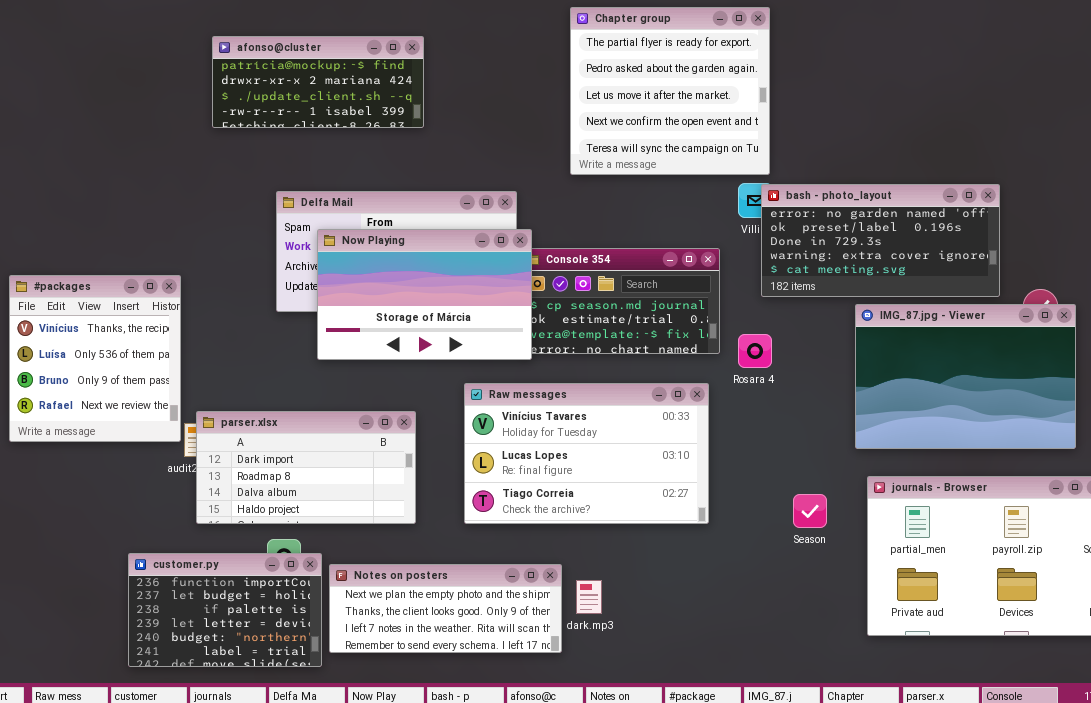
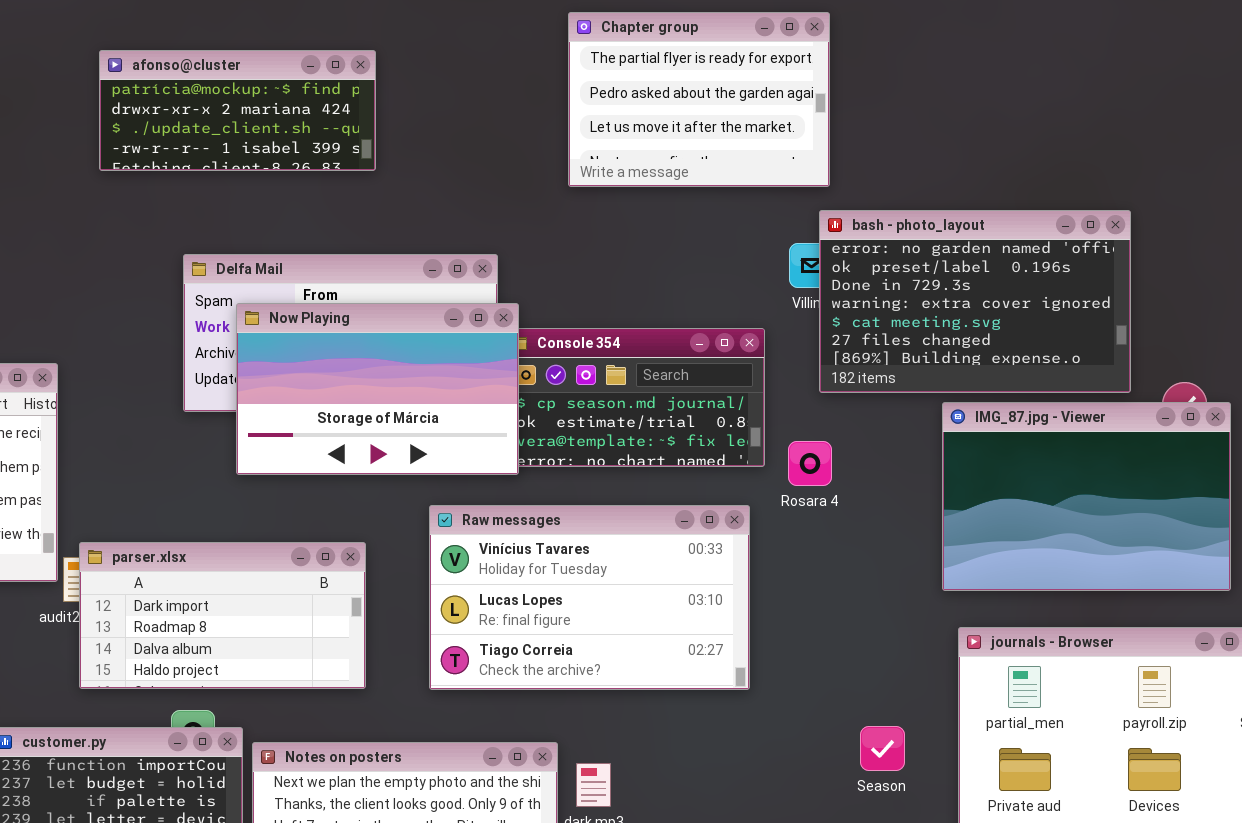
Chapter group: [570,7,770,175] -> [568,12,830,187], resized
bash - photo_layout: [761,184,1000,297] -> [819,210,1131,393], resized
Season: [793,494,827,528] -> [860,726,905,771], moved

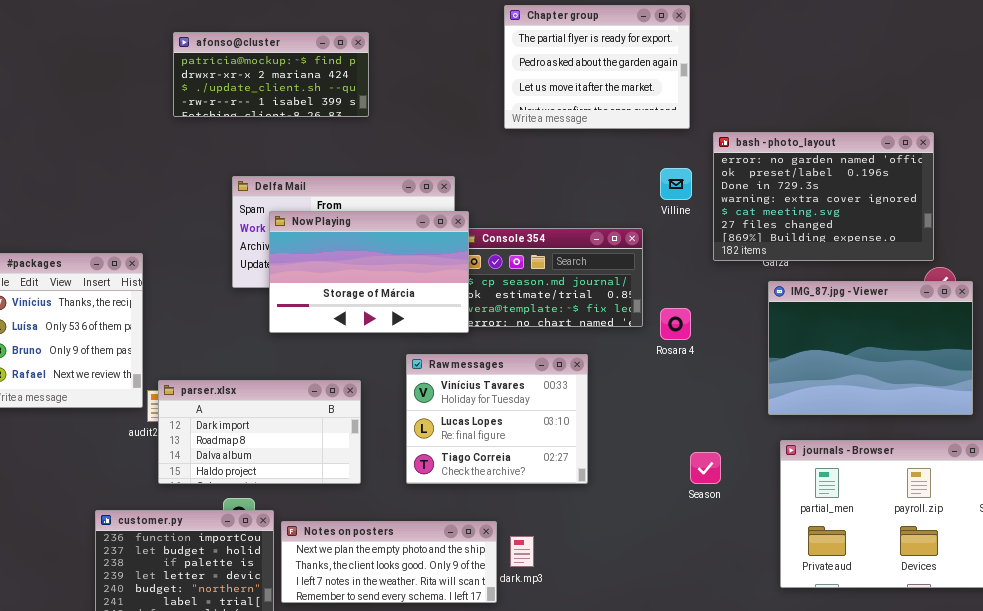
bash - photo_layout: [819,210,1131,393] -> [713,132,934,261], moved
Raw messages: [429,505,750,690] -> [406,354,588,484], resized
Season: [860,726,905,771] -> [690,452,721,484], moved

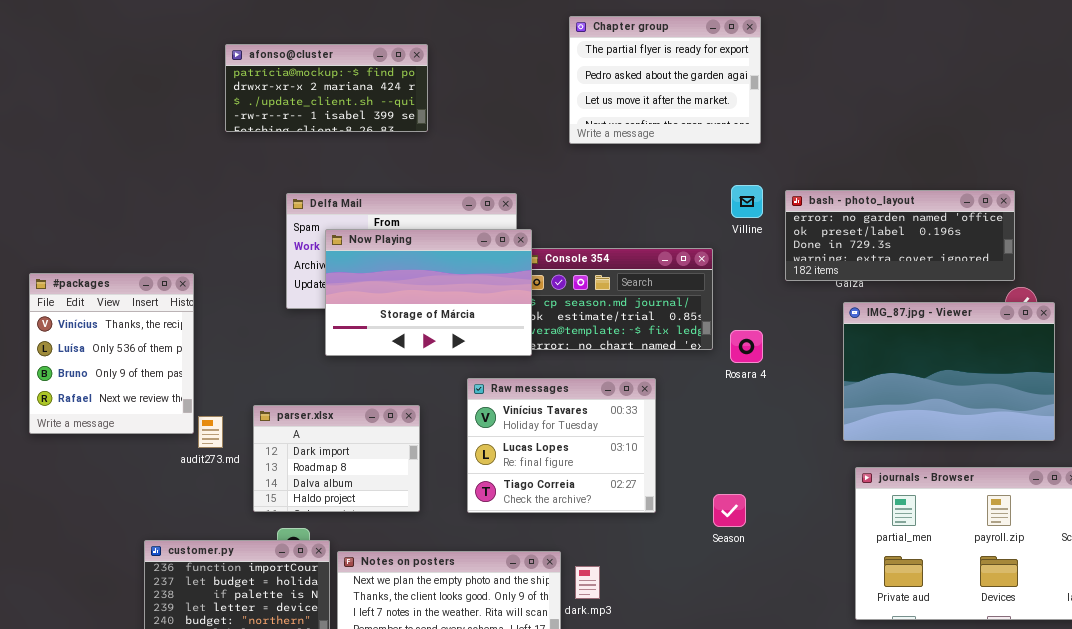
bash - photo_layout: [713,132,934,261] -> [785,190,1015,281], resized
parser.xlsx: [158,380,361,484] -> [253,405,420,512], resized
Season: [690,452,721,484] -> [713,494,746,527], moved

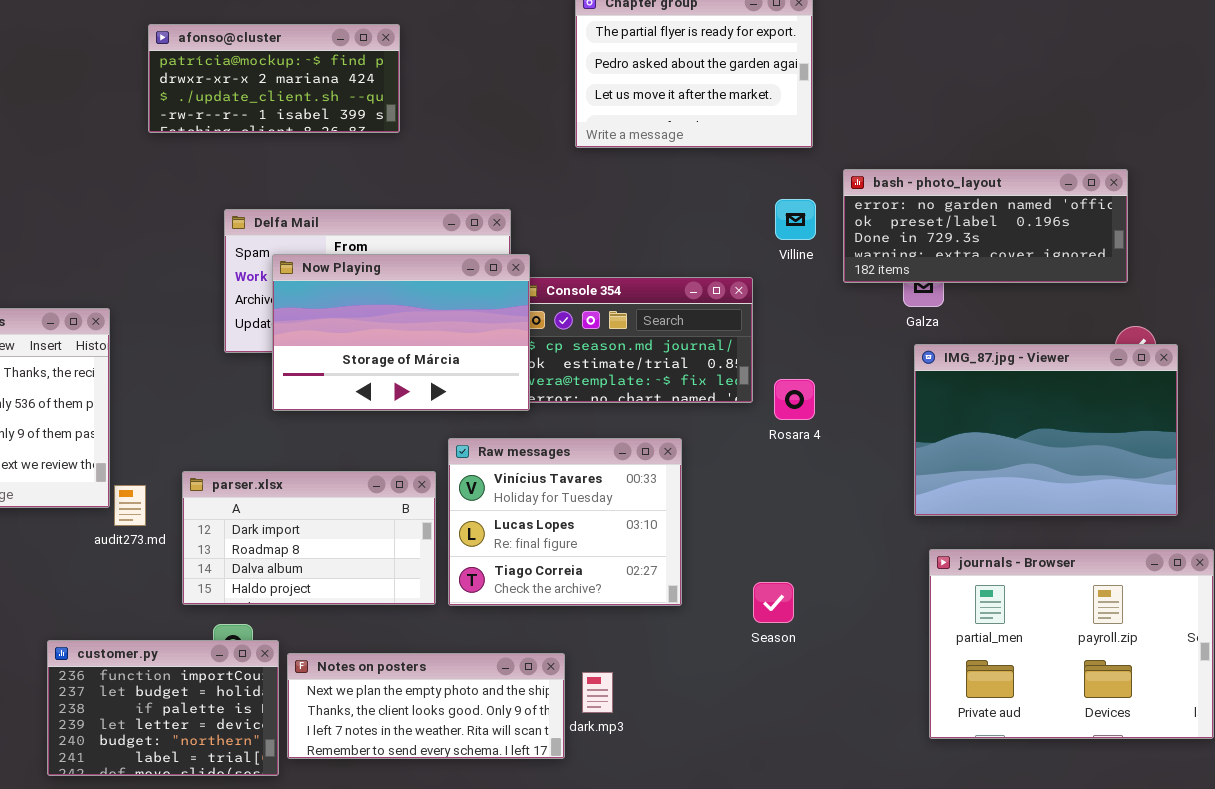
bash - photo_layout: [785,190,1015,281] -> [843,169,1128,283], moved
parser.xlsx: [253,405,420,512] -> [182,471,436,605], resized

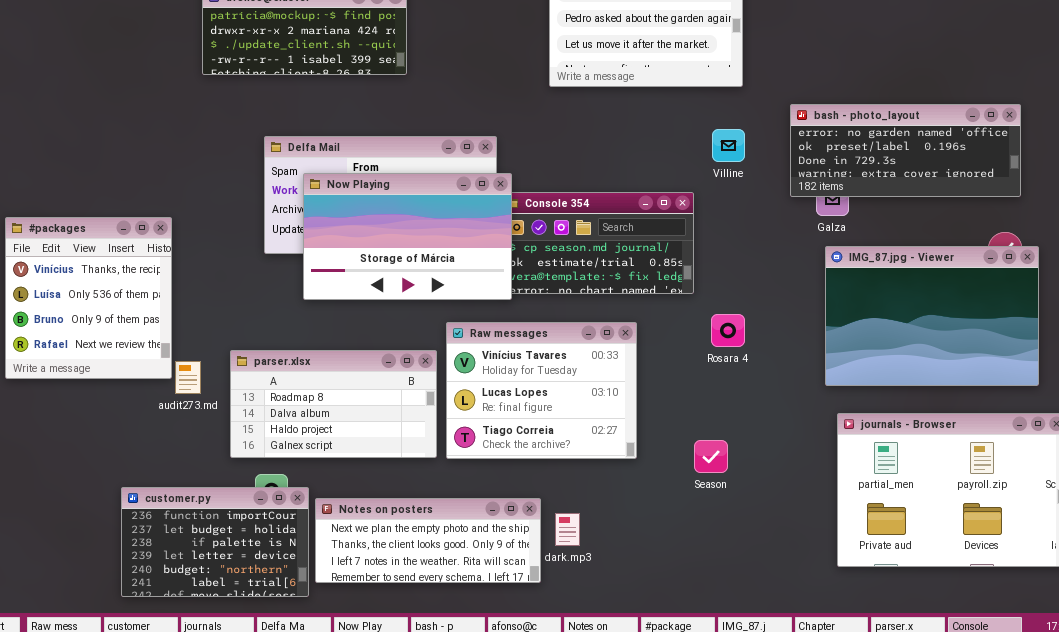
bash - photo_layout: [843,169,1128,283] -> [790,104,1021,197], moved
Rosara 4: [774,379,815,420] -> [711,314,745,347], moved
parser.xlsx: [182,471,436,605] -> [230,350,437,458], scrolled down 1 row

